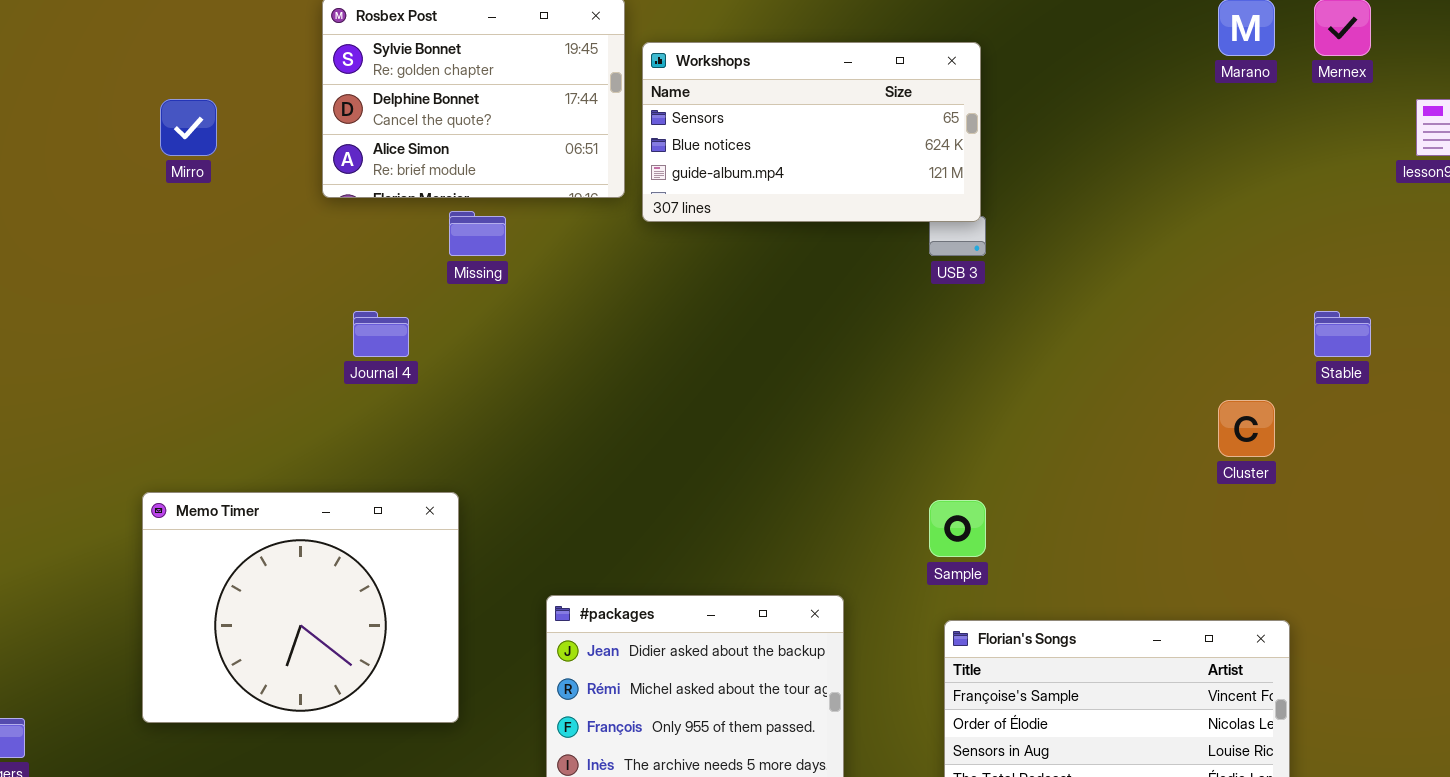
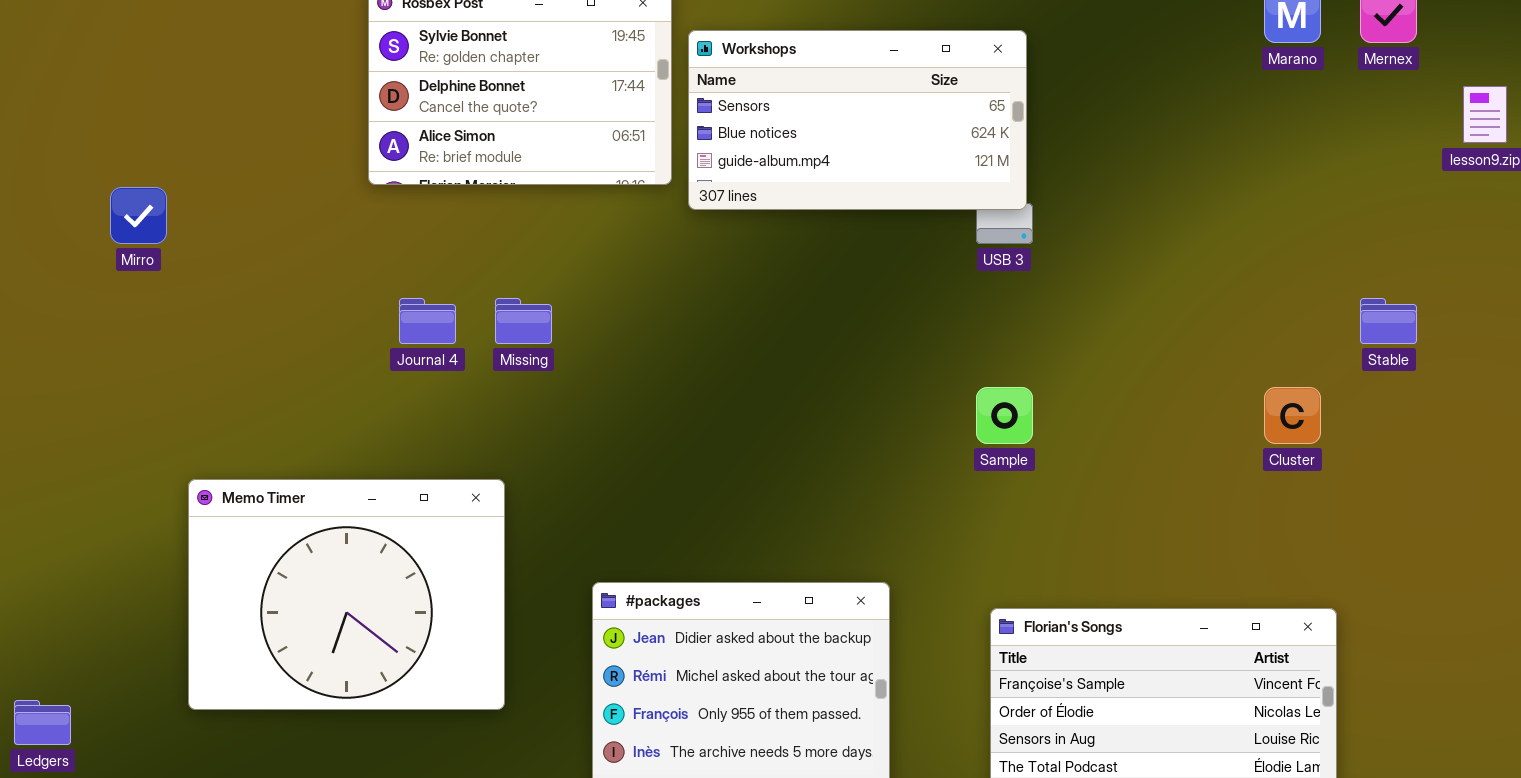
Mirro: [160,99,217,156] -> [110,187,167,244], moved
Missing: [449,211,506,256] -> [495,298,552,344], moved
Sample: [929,500,986,557] -> [976,387,1033,444], moved

